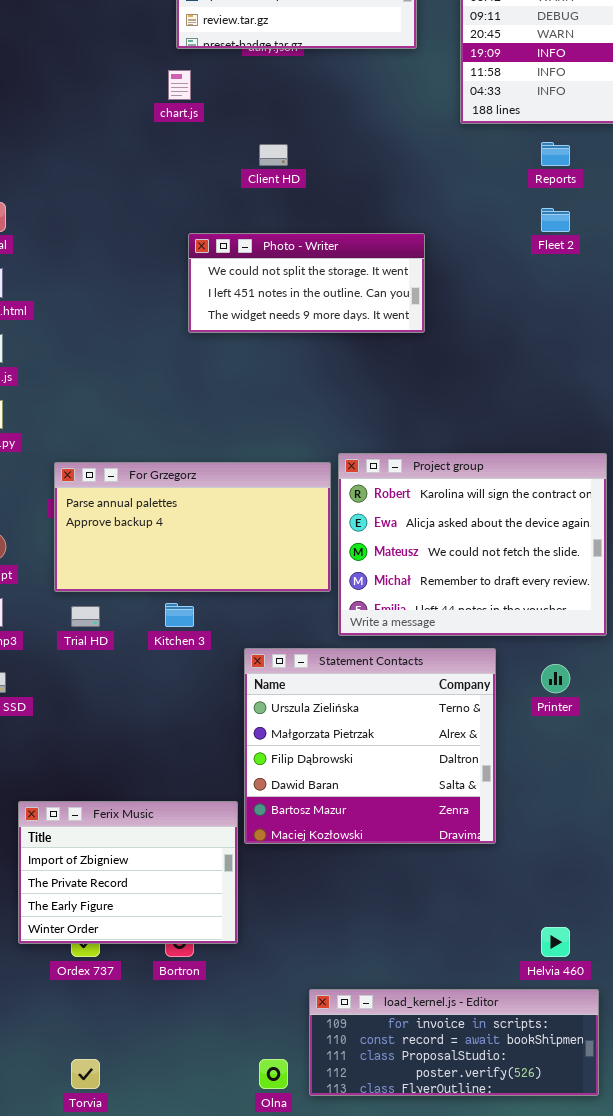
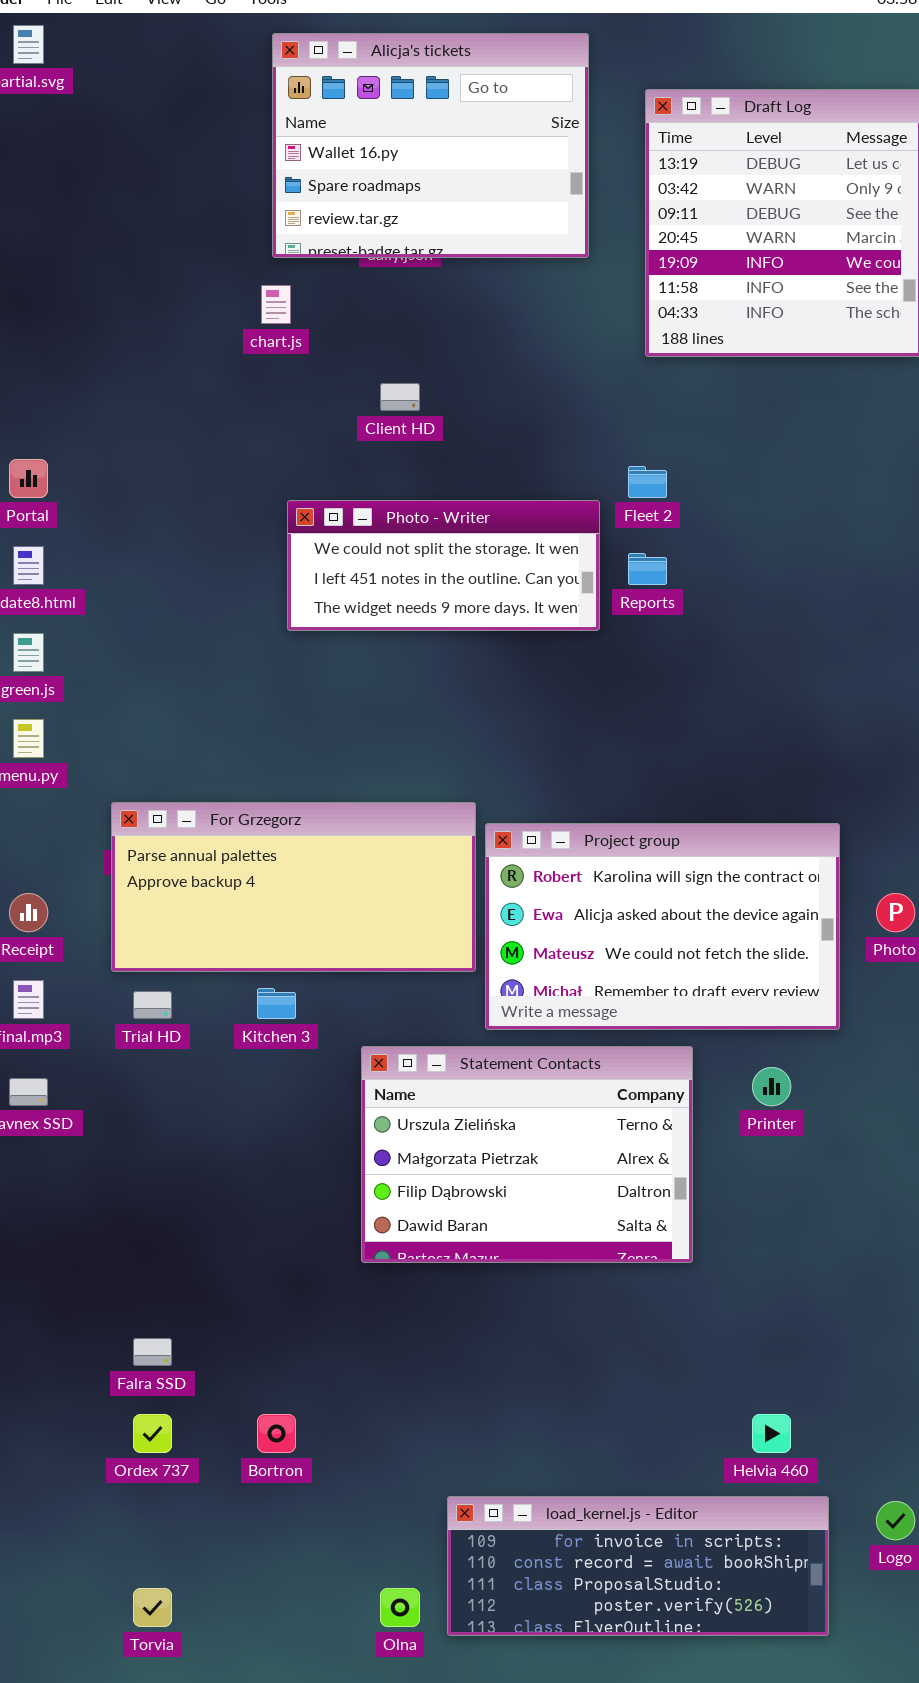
Reports: [541,142,570,166] -> [628,553,667,585], moved
Fleet 2: [541,208,570,232] -> [628,466,667,498], moved
Project group: [338,453,607,636] -> [485,823,840,1030], resized
Statement Contacts: [244,648,496,844] -> [361,1046,693,1263], resized
Ferix Music: [18,801,238,944] -> none, closed

